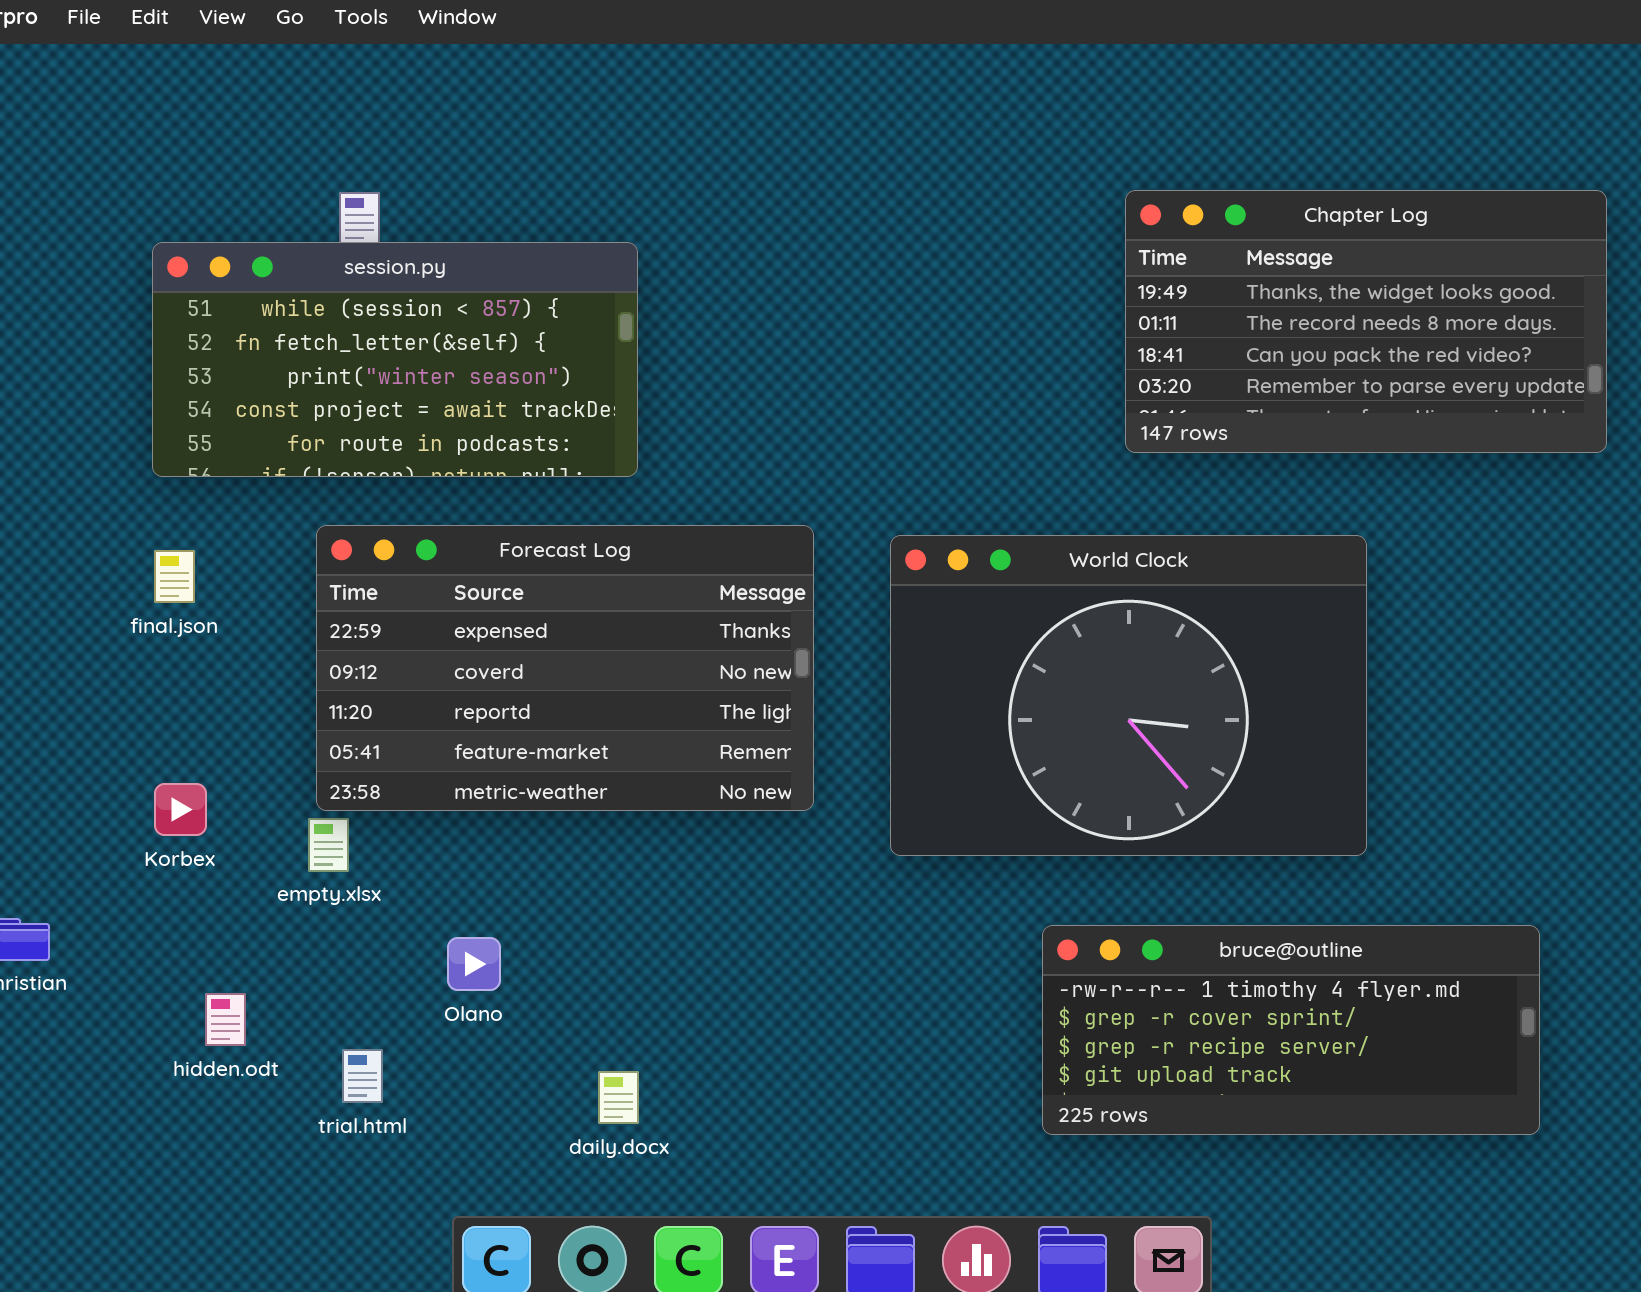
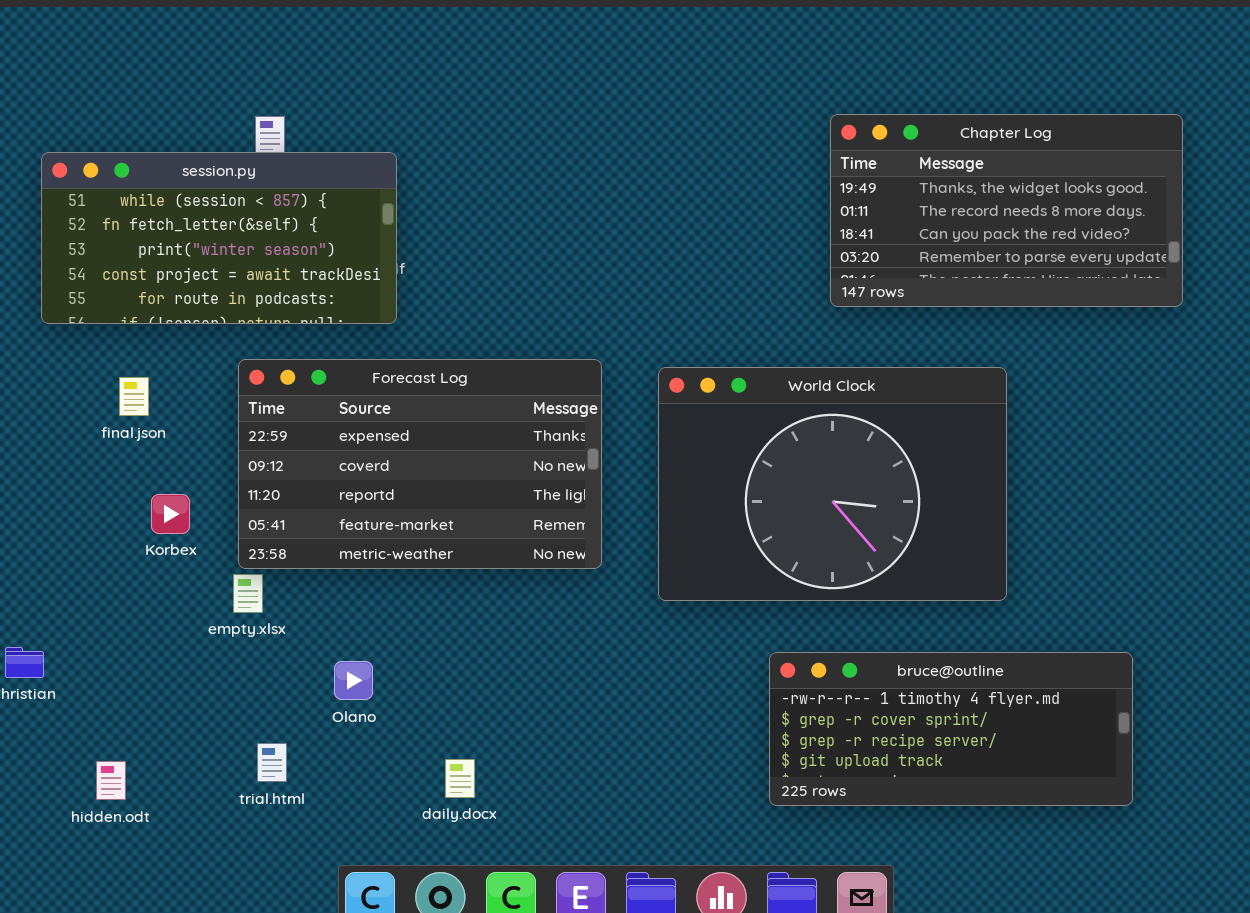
session.py: [152,242,638,477] -> [41,152,397,324], moved
Korbex: [154,783,207,836] -> [151,494,190,534], moved
hidden.odt: [205,993,246,1046] -> [96,761,126,800], moved

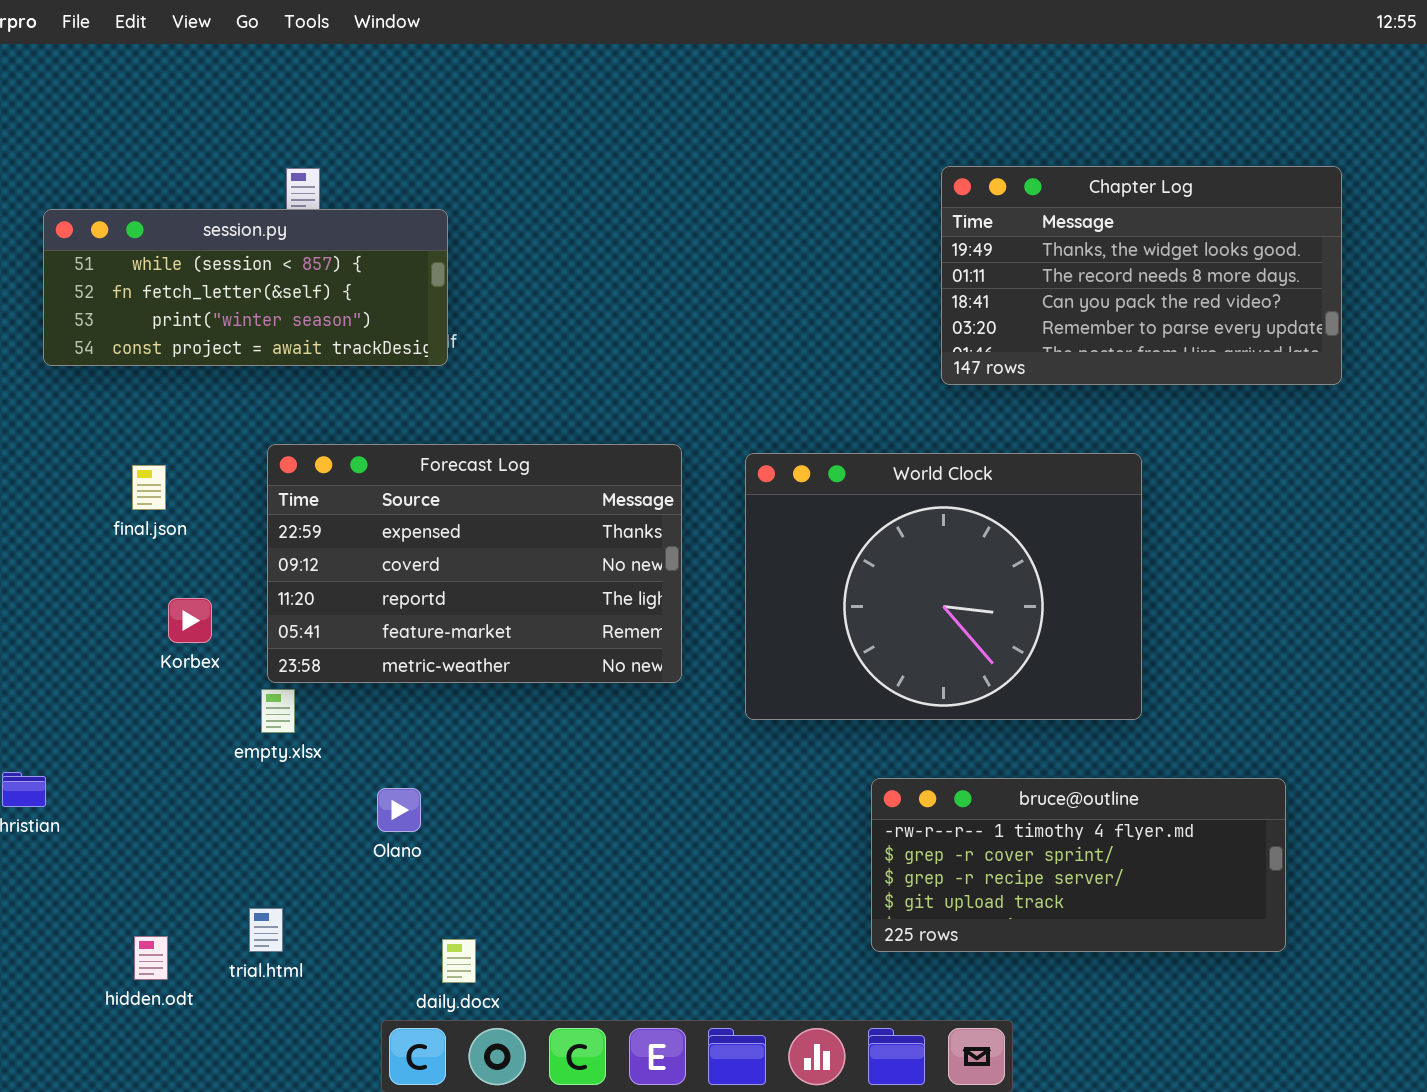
session.py: [41,152,397,324] -> [43,209,448,366], resized
trial.html: [257,743,287,782] -> [249,908,283,952], moved
daily.docx: [445,759,475,798] -> [442,939,476,983], moved
hidden.odt: [96,761,126,800] -> [134,936,168,980], moved

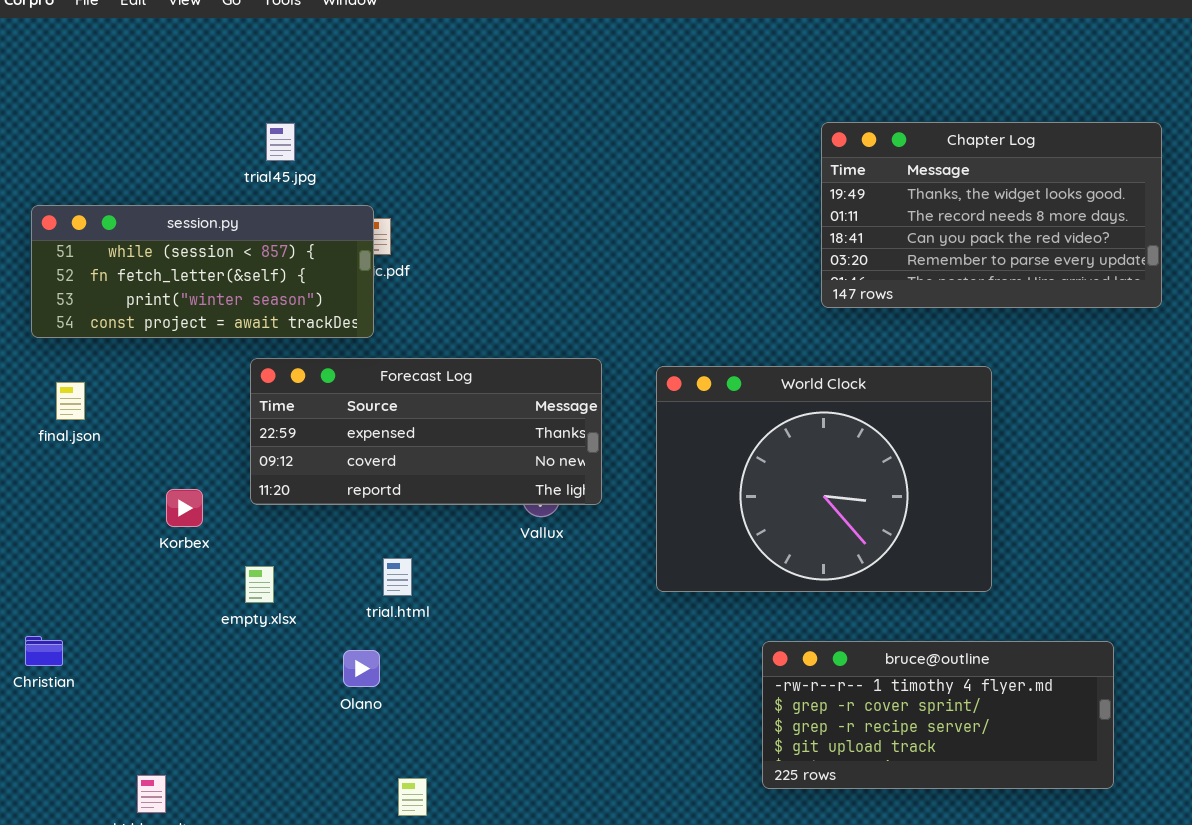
session.py: [43,209,448,366] -> [31,205,374,338], moved
Forecast Log: [267,444,682,683] -> [250,358,602,505], resized
final.json: [132,465,166,510] -> [56,382,85,420], moved
trial.html: [249,908,283,952] -> [383,558,412,596], moved

